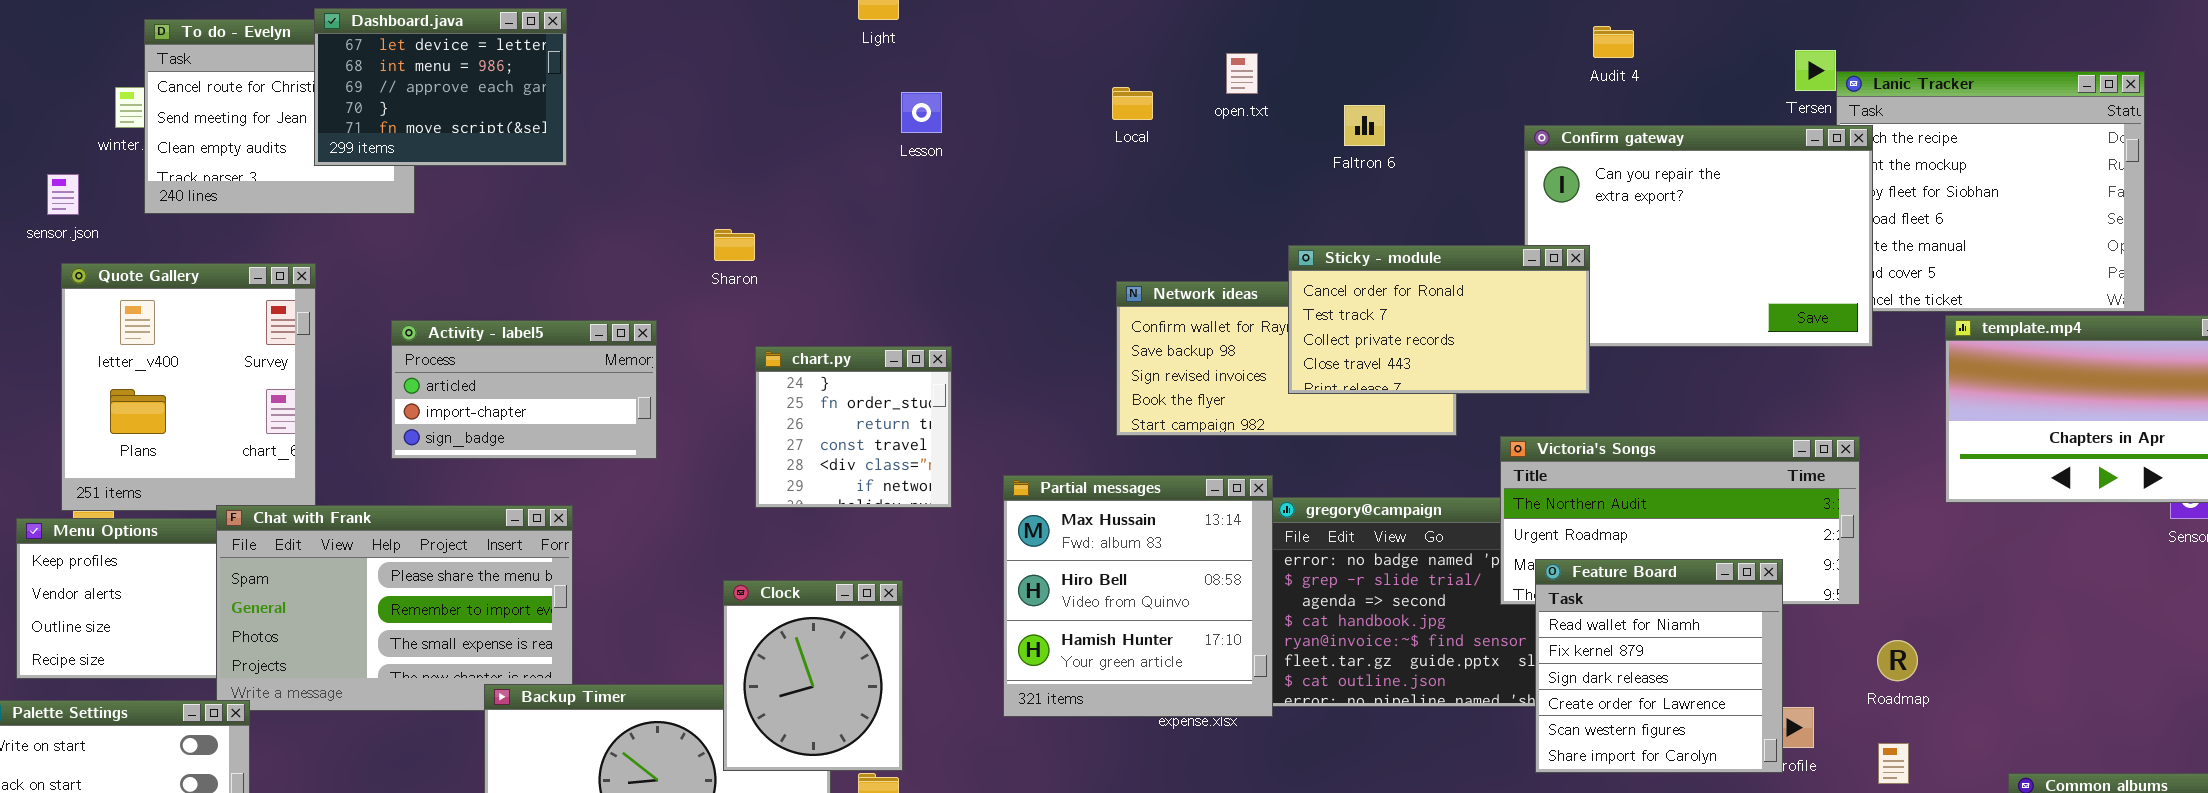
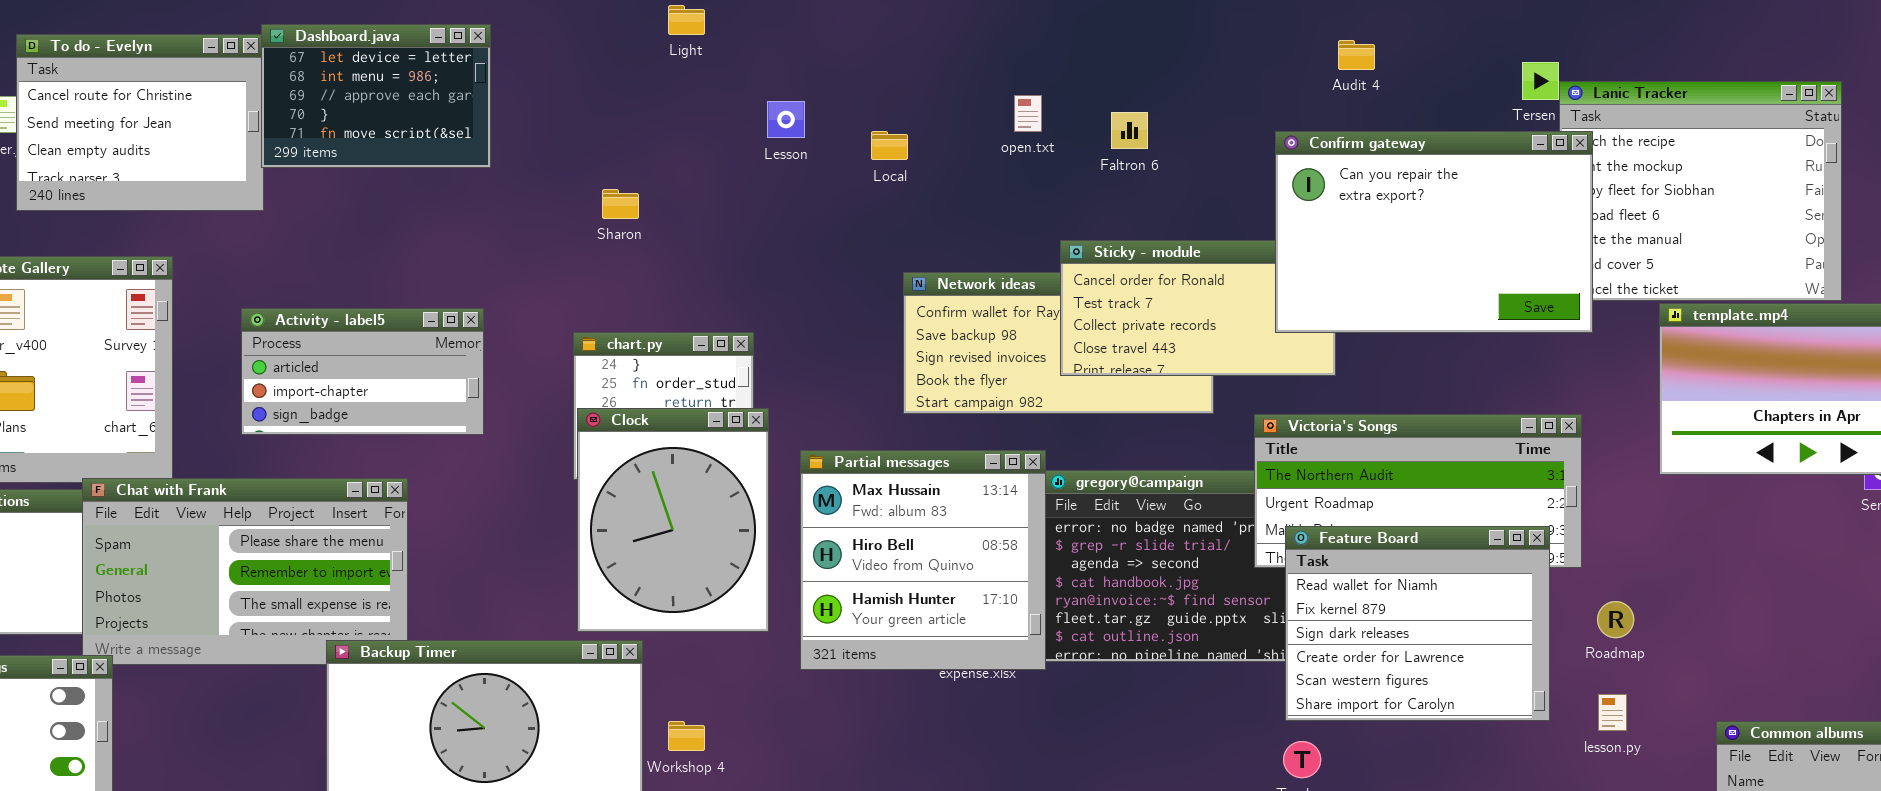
Dashboard.java: [314,8,567,166] -> [261,24,491,168], moved
open.txt: [1226,53,1258,94] -> [1014,95,1042,132], moved
Local: [1112,87,1153,120] -> [871,131,908,160], moved
Lesson: [901,92,942,133] -> [767,101,805,138], moved
Confirm gateway: [1524,125,1873,347] -> [1275,131,1593,333], raised
Sharon: [714,229,755,261] -> [602,189,639,219], moved
Feature Board: [1535,559,1783,773] -> [1285,526,1550,721], resized
Clock: [723,580,903,771] -> [577,408,769,632], moved, resized

